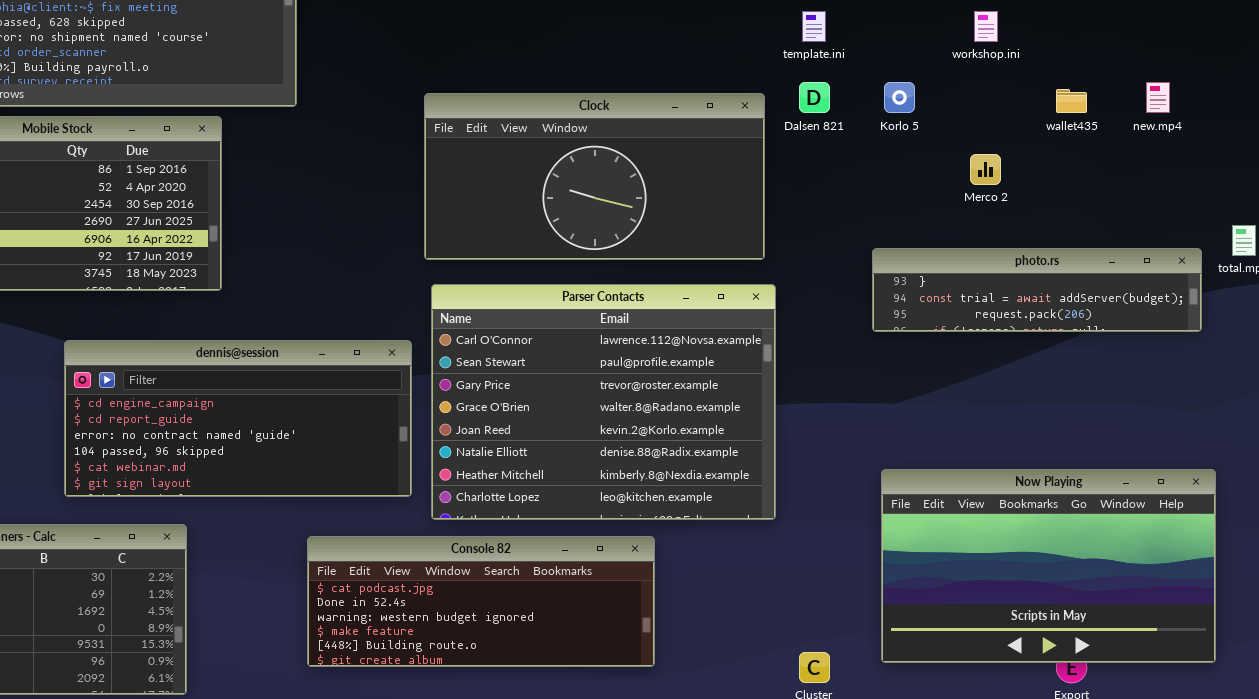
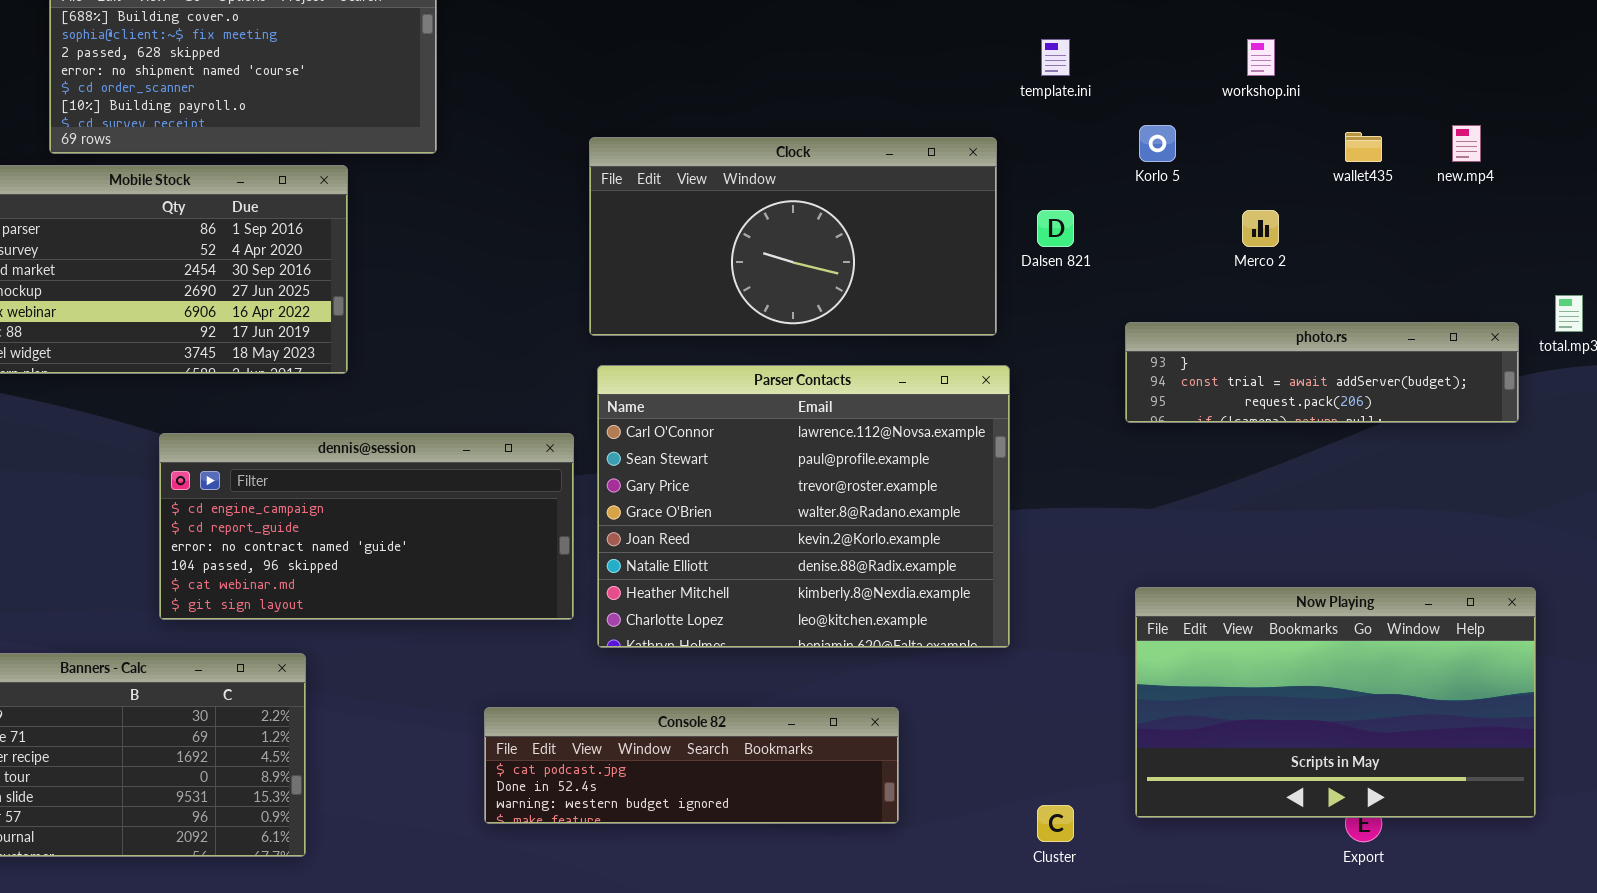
Dalsen 821: [799,82,830,113] -> [1037,210,1074,247], moved
Console 82: [307,536,655,667] -> [484,707,899,824], moved, resized

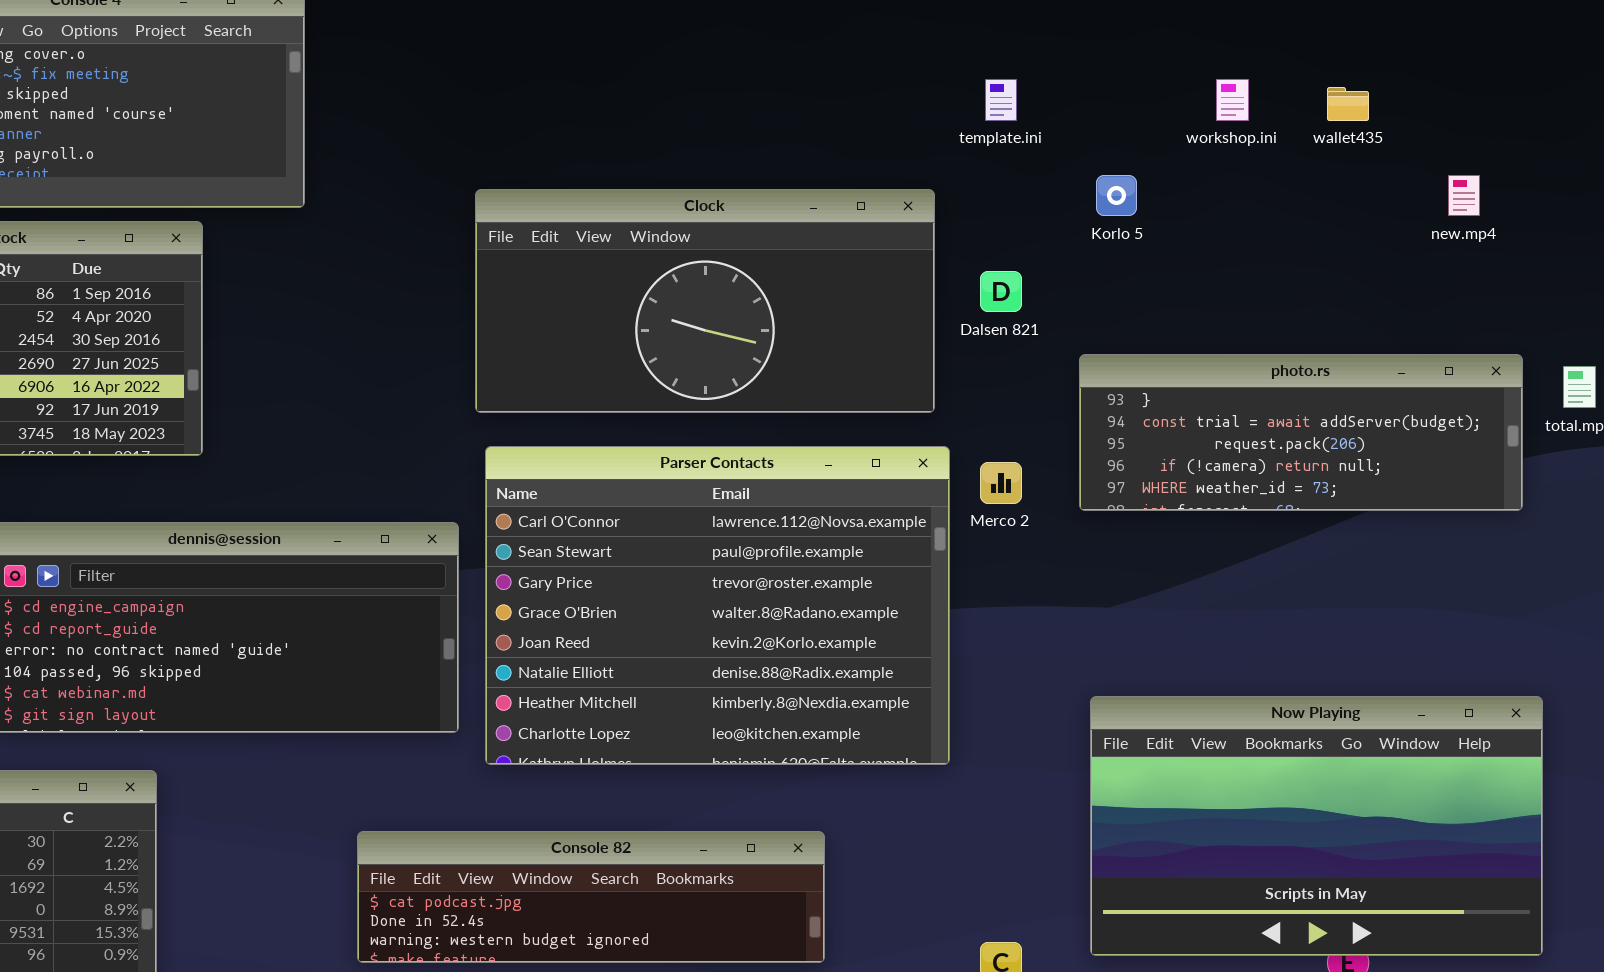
wallet435: [1345,132,1382,162] -> [1327,87,1369,121], moved
Merco 2: [1242,210,1279,247] -> [980,462,1022,504], moved
photo.rs: [1125,322,1519,423] -> [1079,354,1523,511], resized

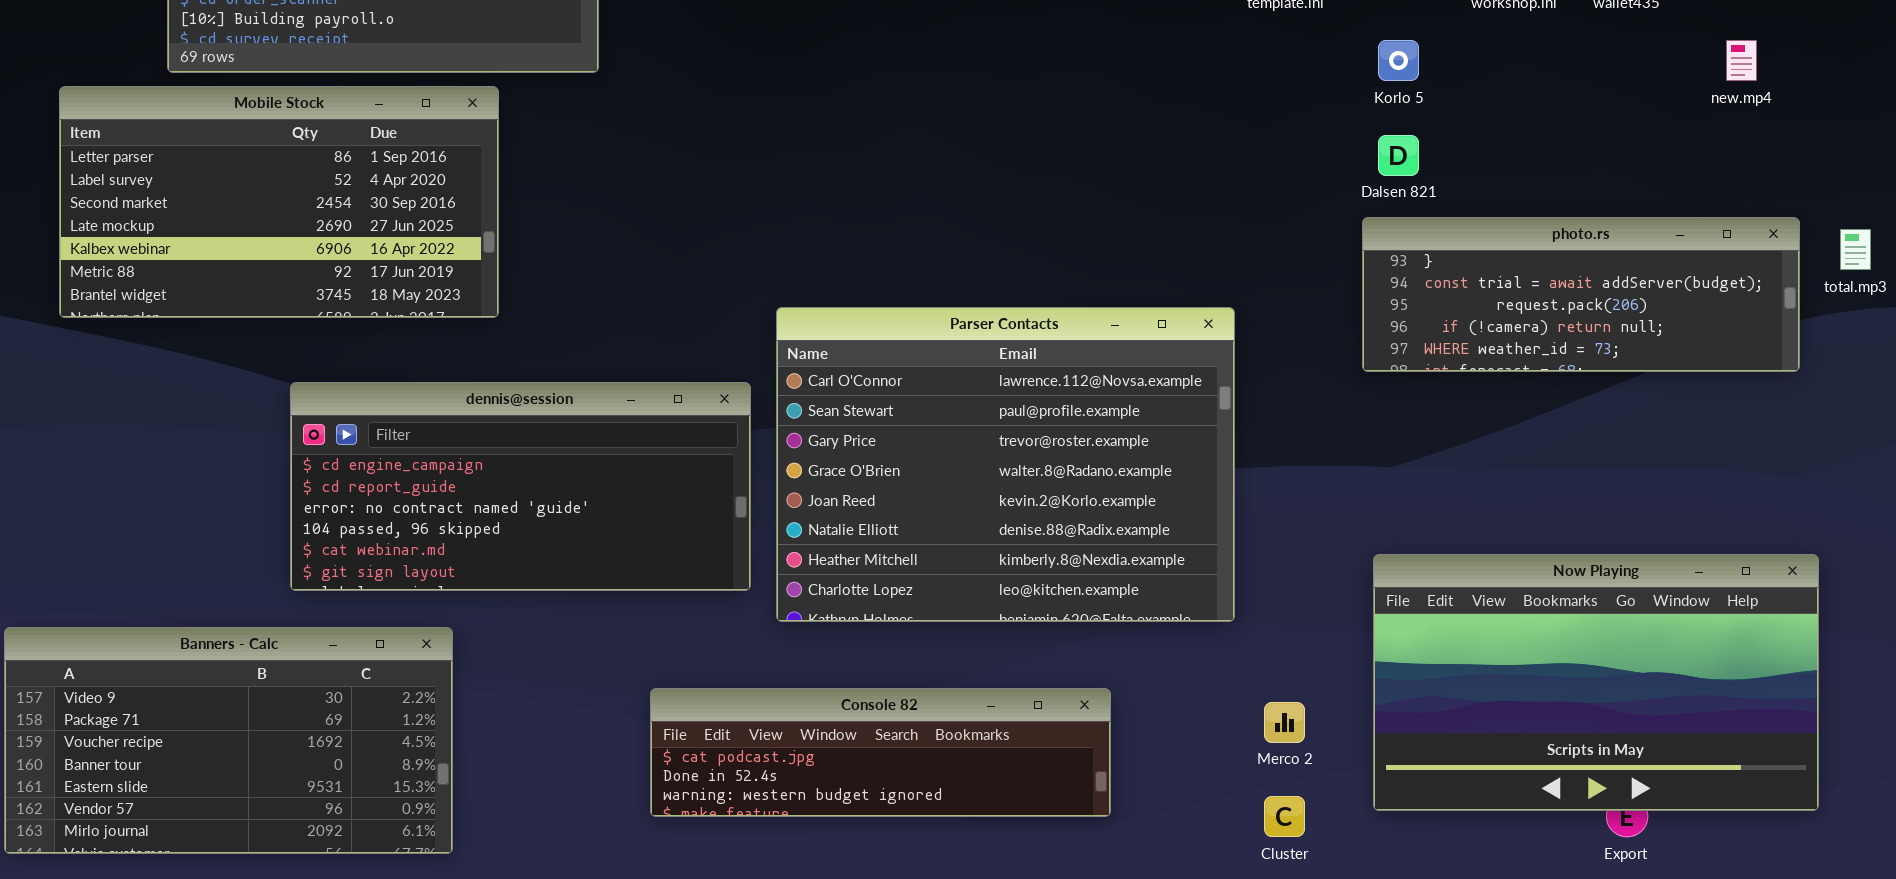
Clock: [475,189,935,413] -> none, closed
Dalsen 821: [980,271,1022,312] -> [1378,135,1419,176], moved
Merco 2: [980,462,1022,504] -> [1264,702,1305,743], moved

